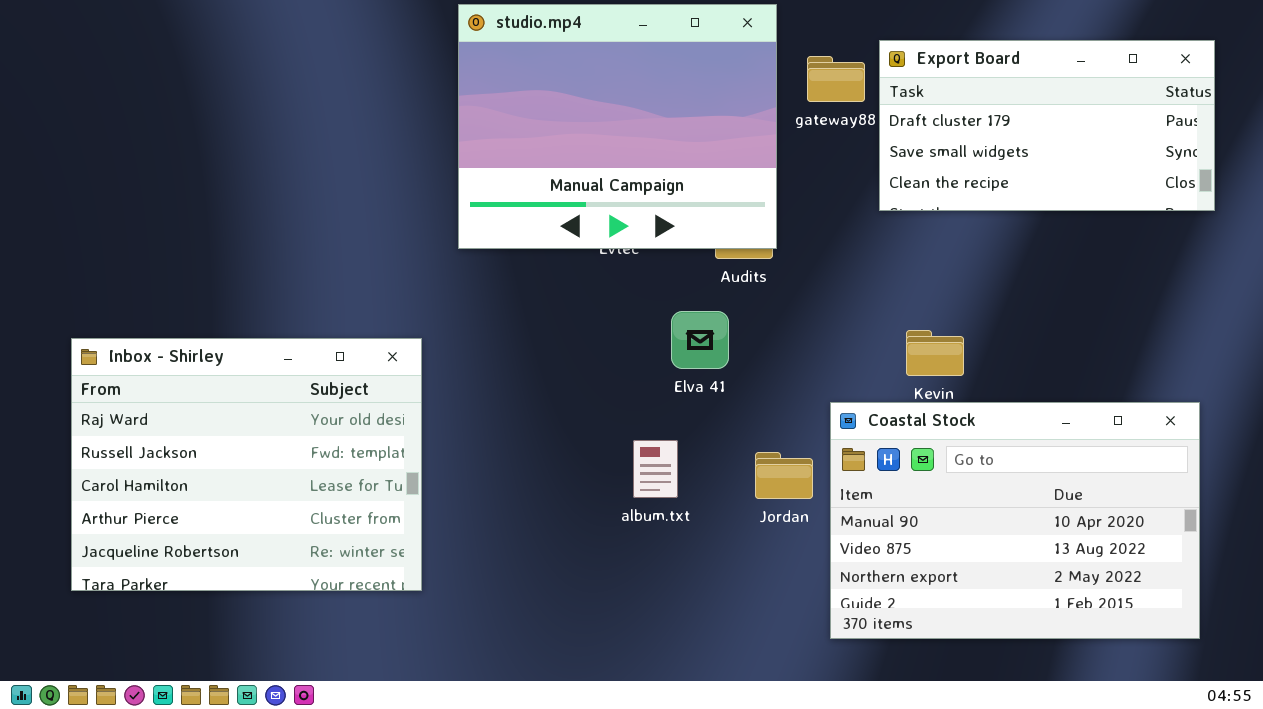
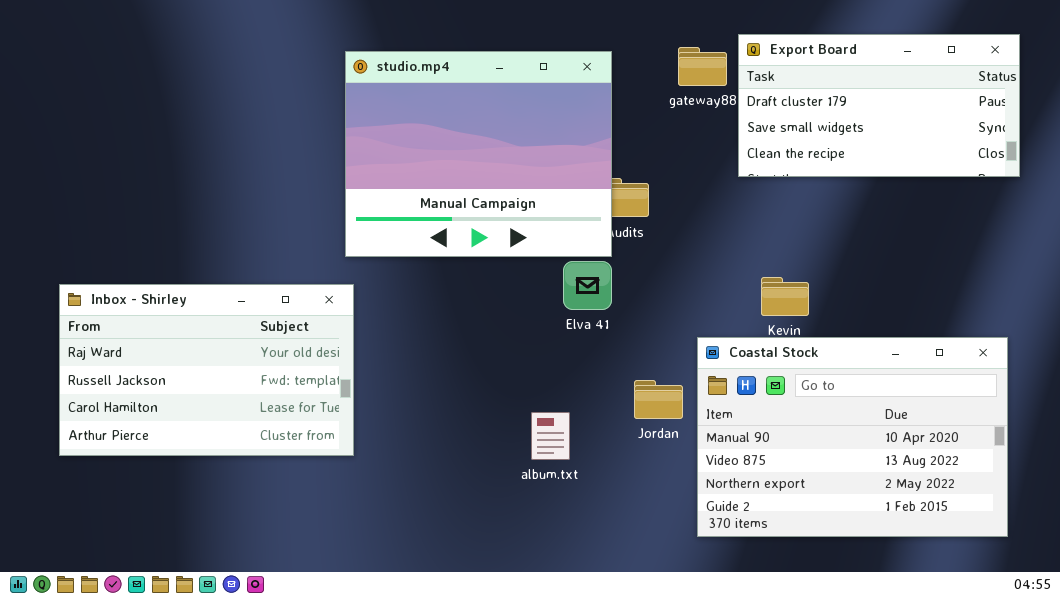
studio.mp4: [458,4,777,249] -> [345,51,612,257], moved
Inbox - Shirley: [71,338,422,591] -> [59,284,354,456], resized
album.txt: [633,440,678,498] -> [531,412,570,460], moved

